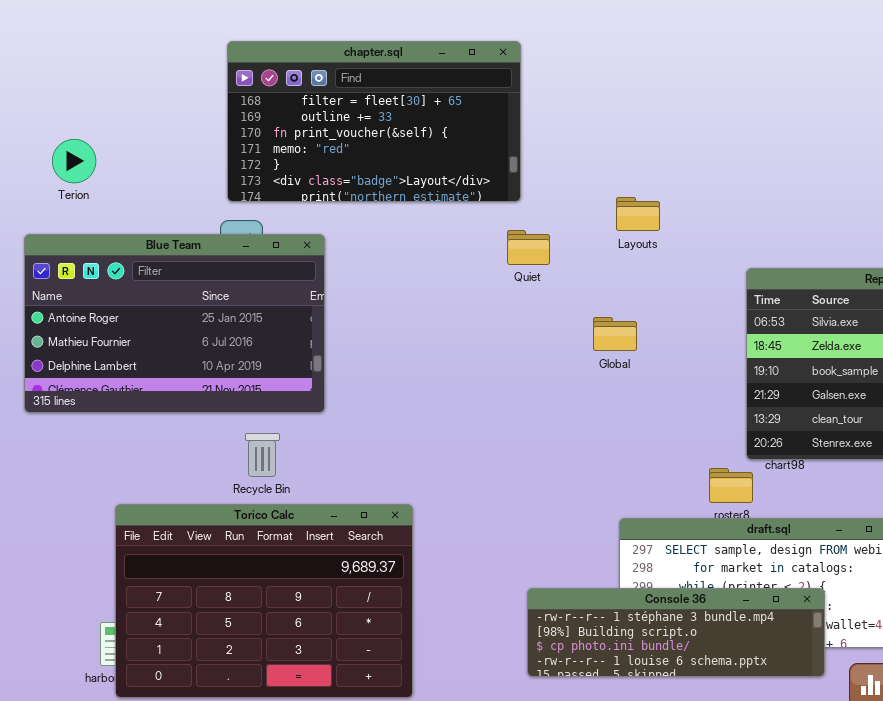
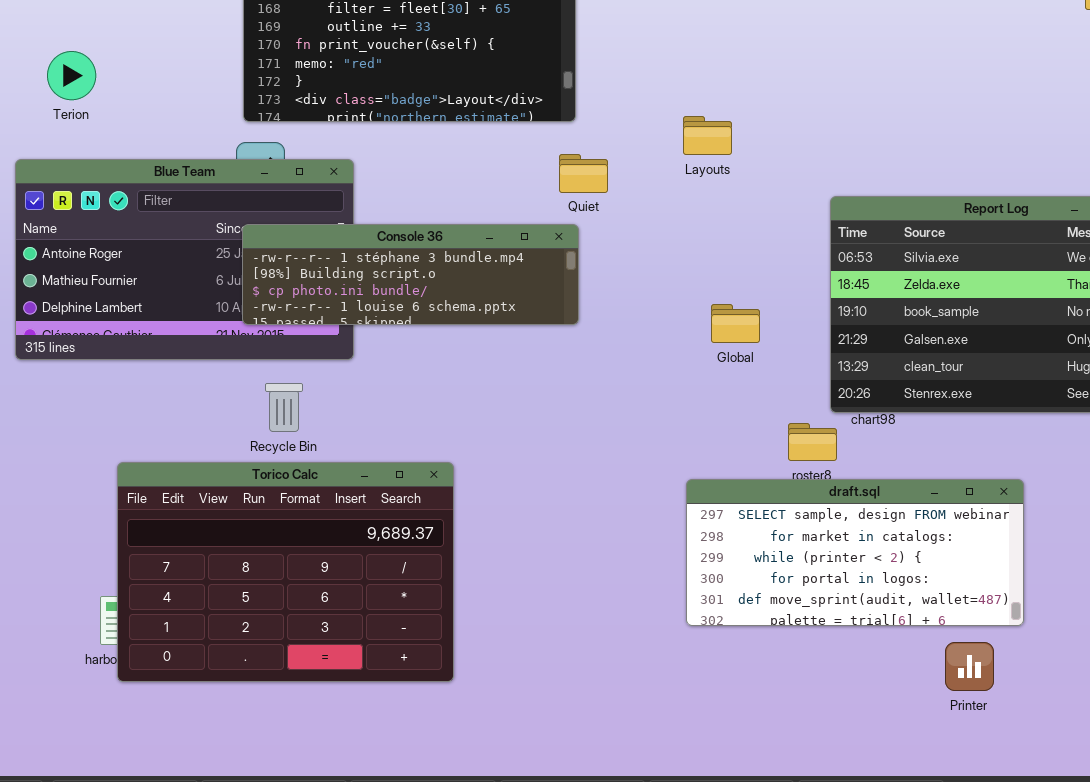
Global: [593,317,637,351] -> [711,304,760,343], moved
Console 36: [527,588,825,677] -> [242,224,579,325], moved

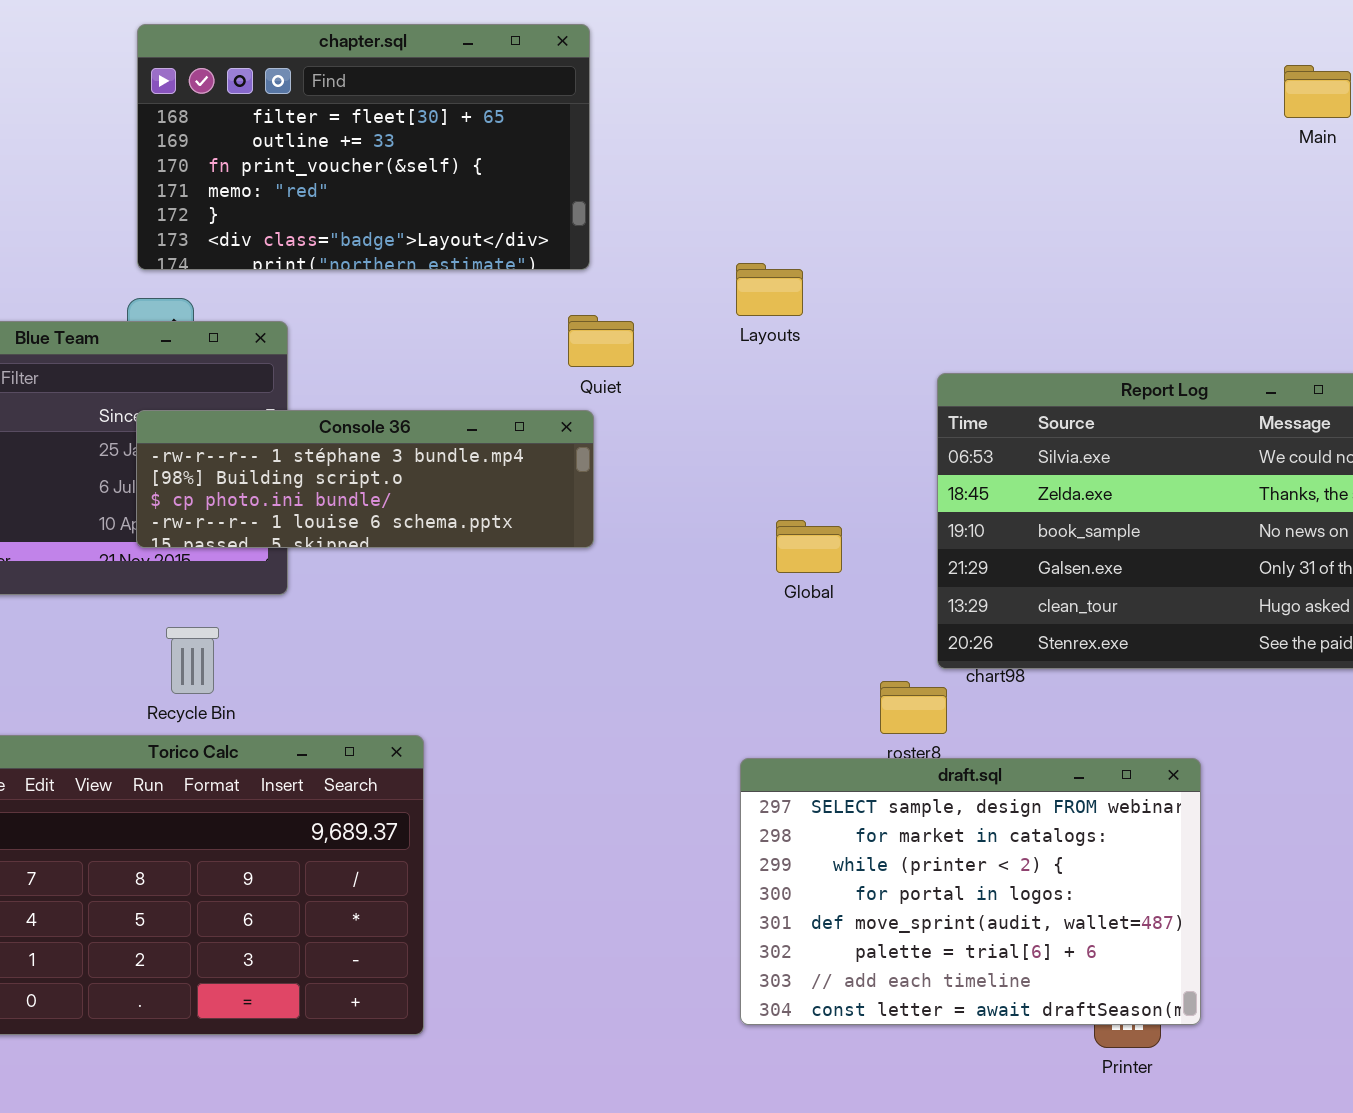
draft.sql: [686,479,1024,626] -> [740,758,1201,1025], resized

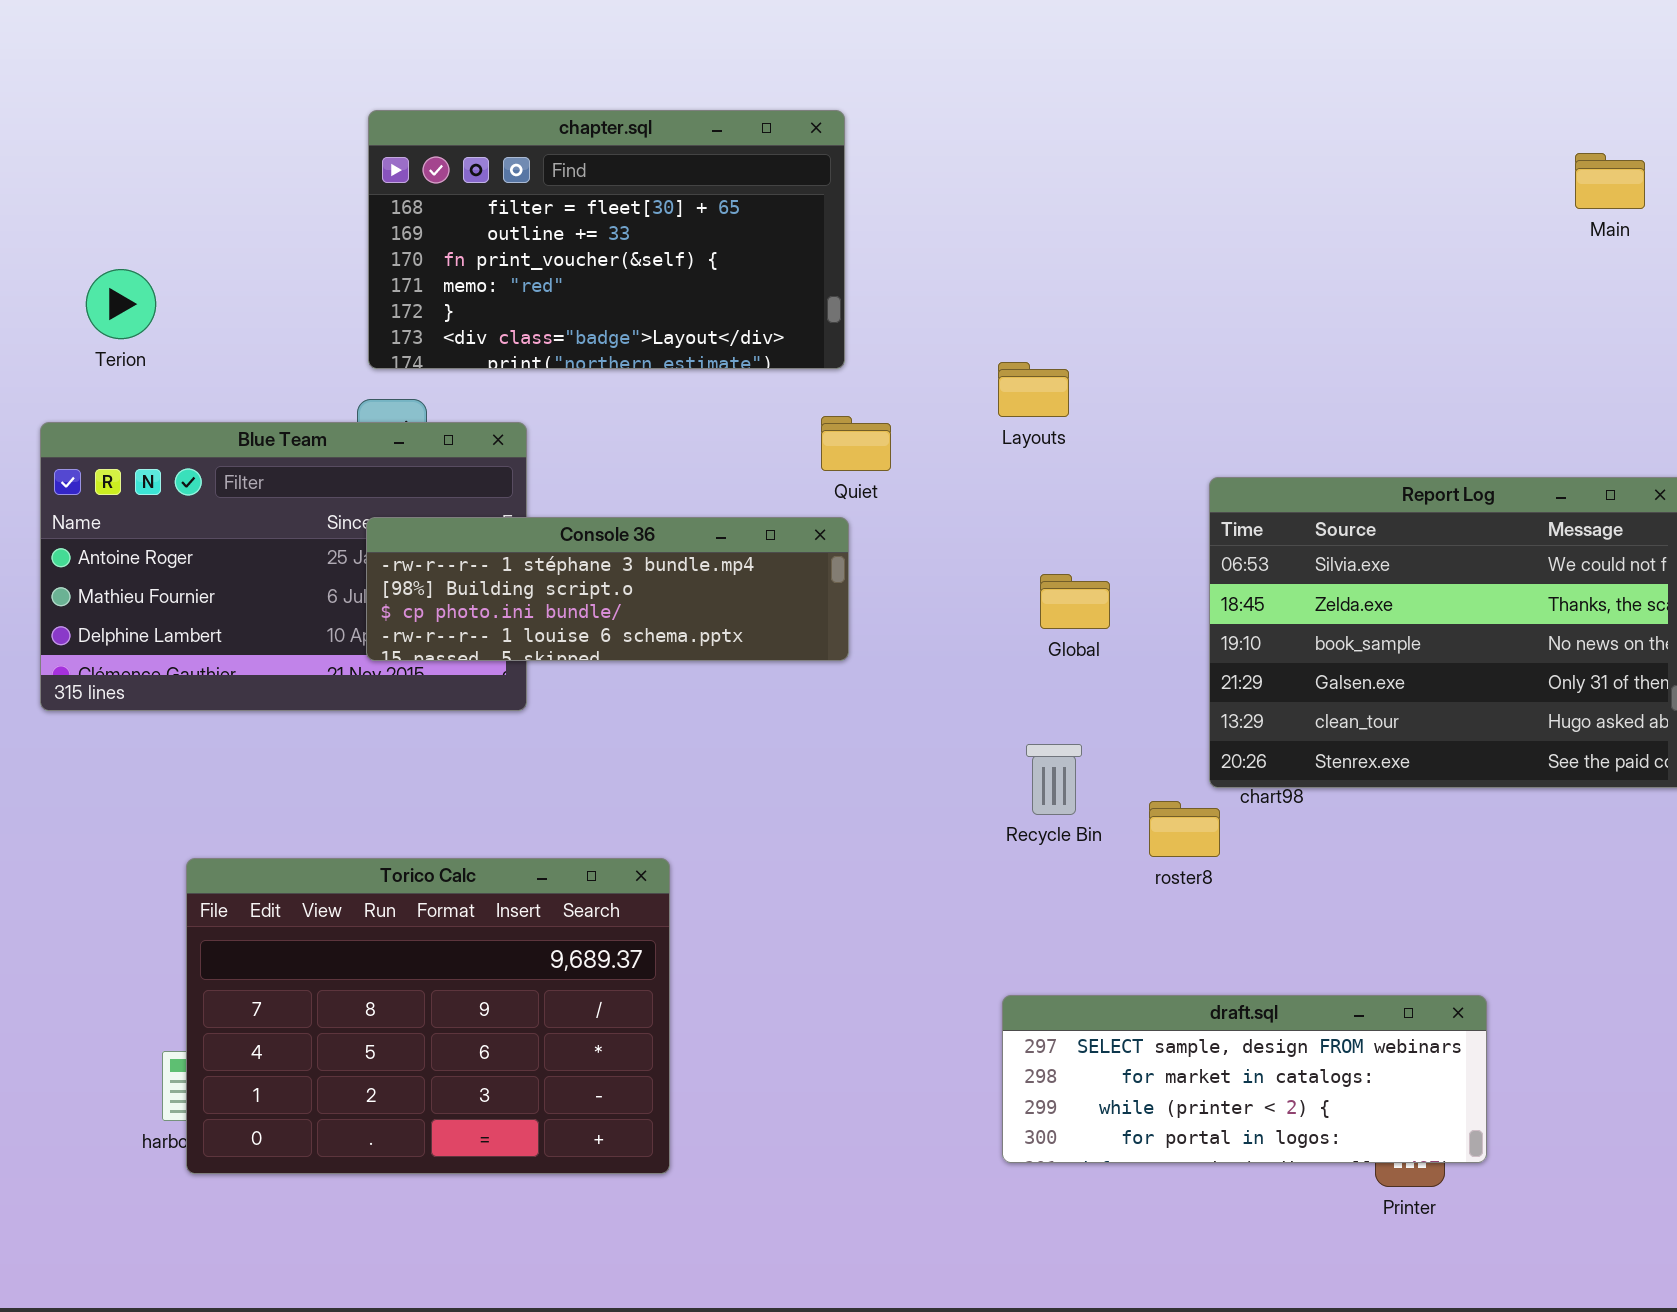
Global: [776,520,842,573] -> [1040,574,1110,629], moved
Recycle Bin: [166,627,219,694] -> [1026,744,1082,815], moved
draft.sql: [740,758,1201,1025] -> [1002,995,1487,1163], resized

